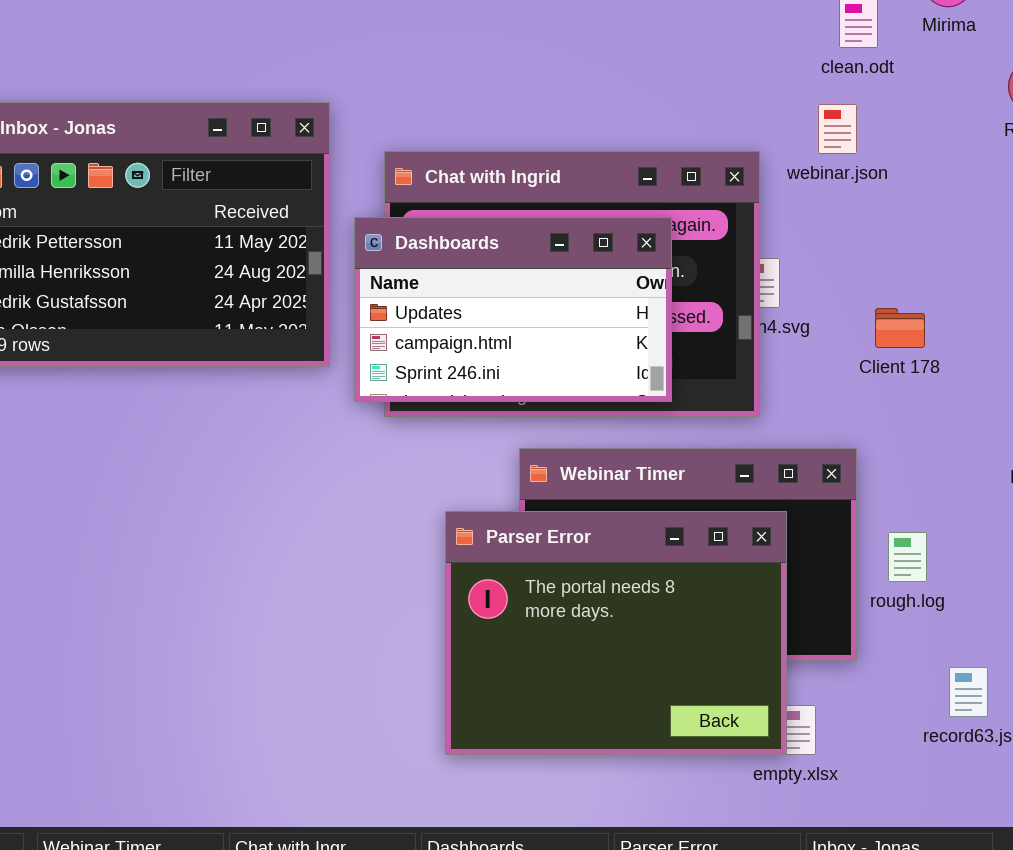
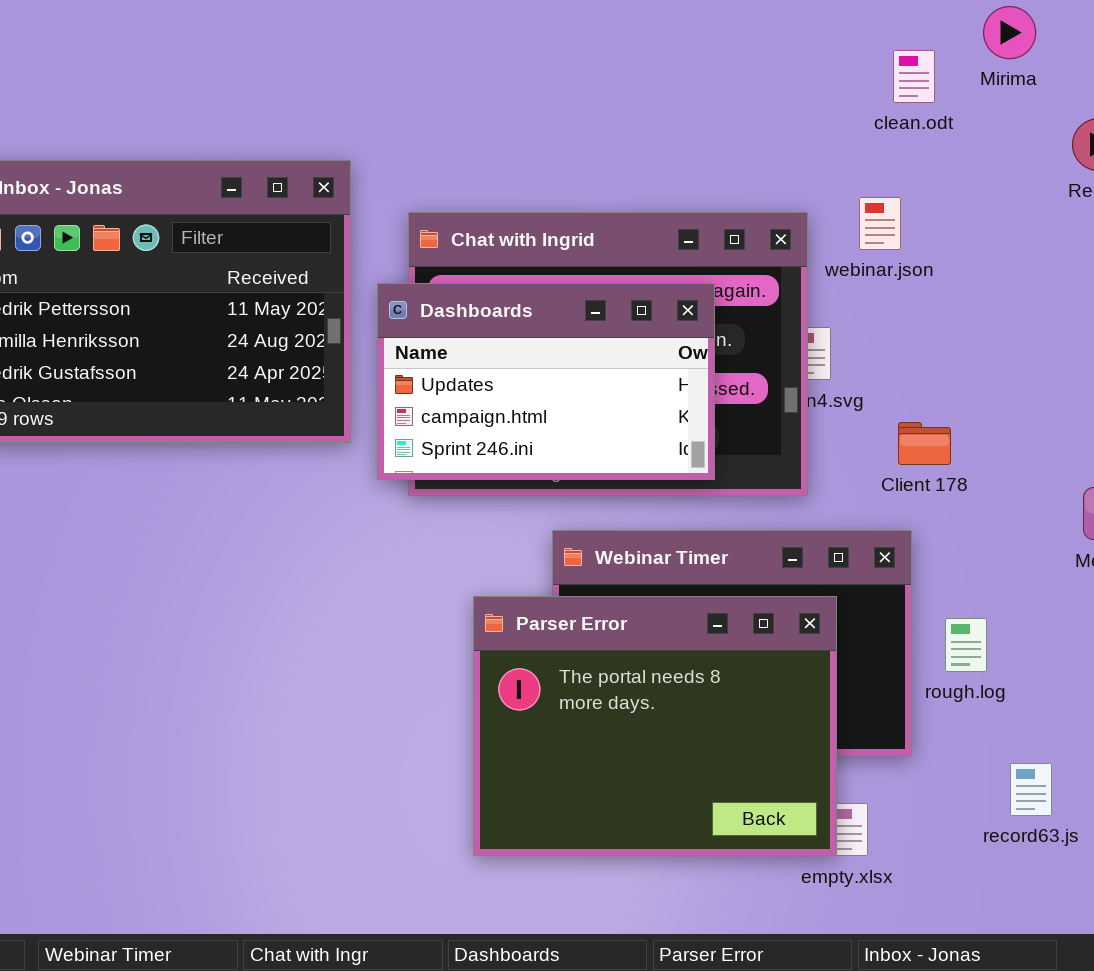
webinar.json: [818,104,857,154] -> [859,197,901,250], moved
Client 178: [875,308,925,348] -> [898,422,951,465], moved

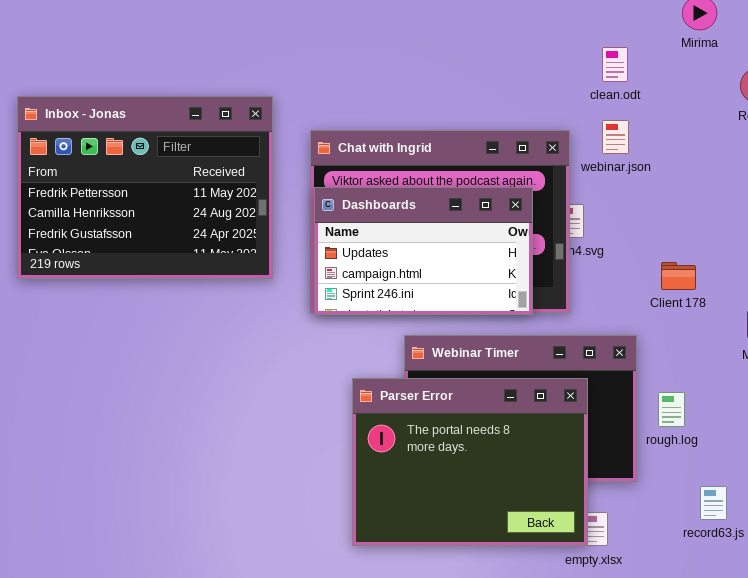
clean.odt: [893,50,935,103] -> [602,47,628,82], moved
Dashboards: [377,283,715,480] -> [314,187,533,315], moved
Client 178: [898,422,951,465] -> [661,262,696,290], moved

